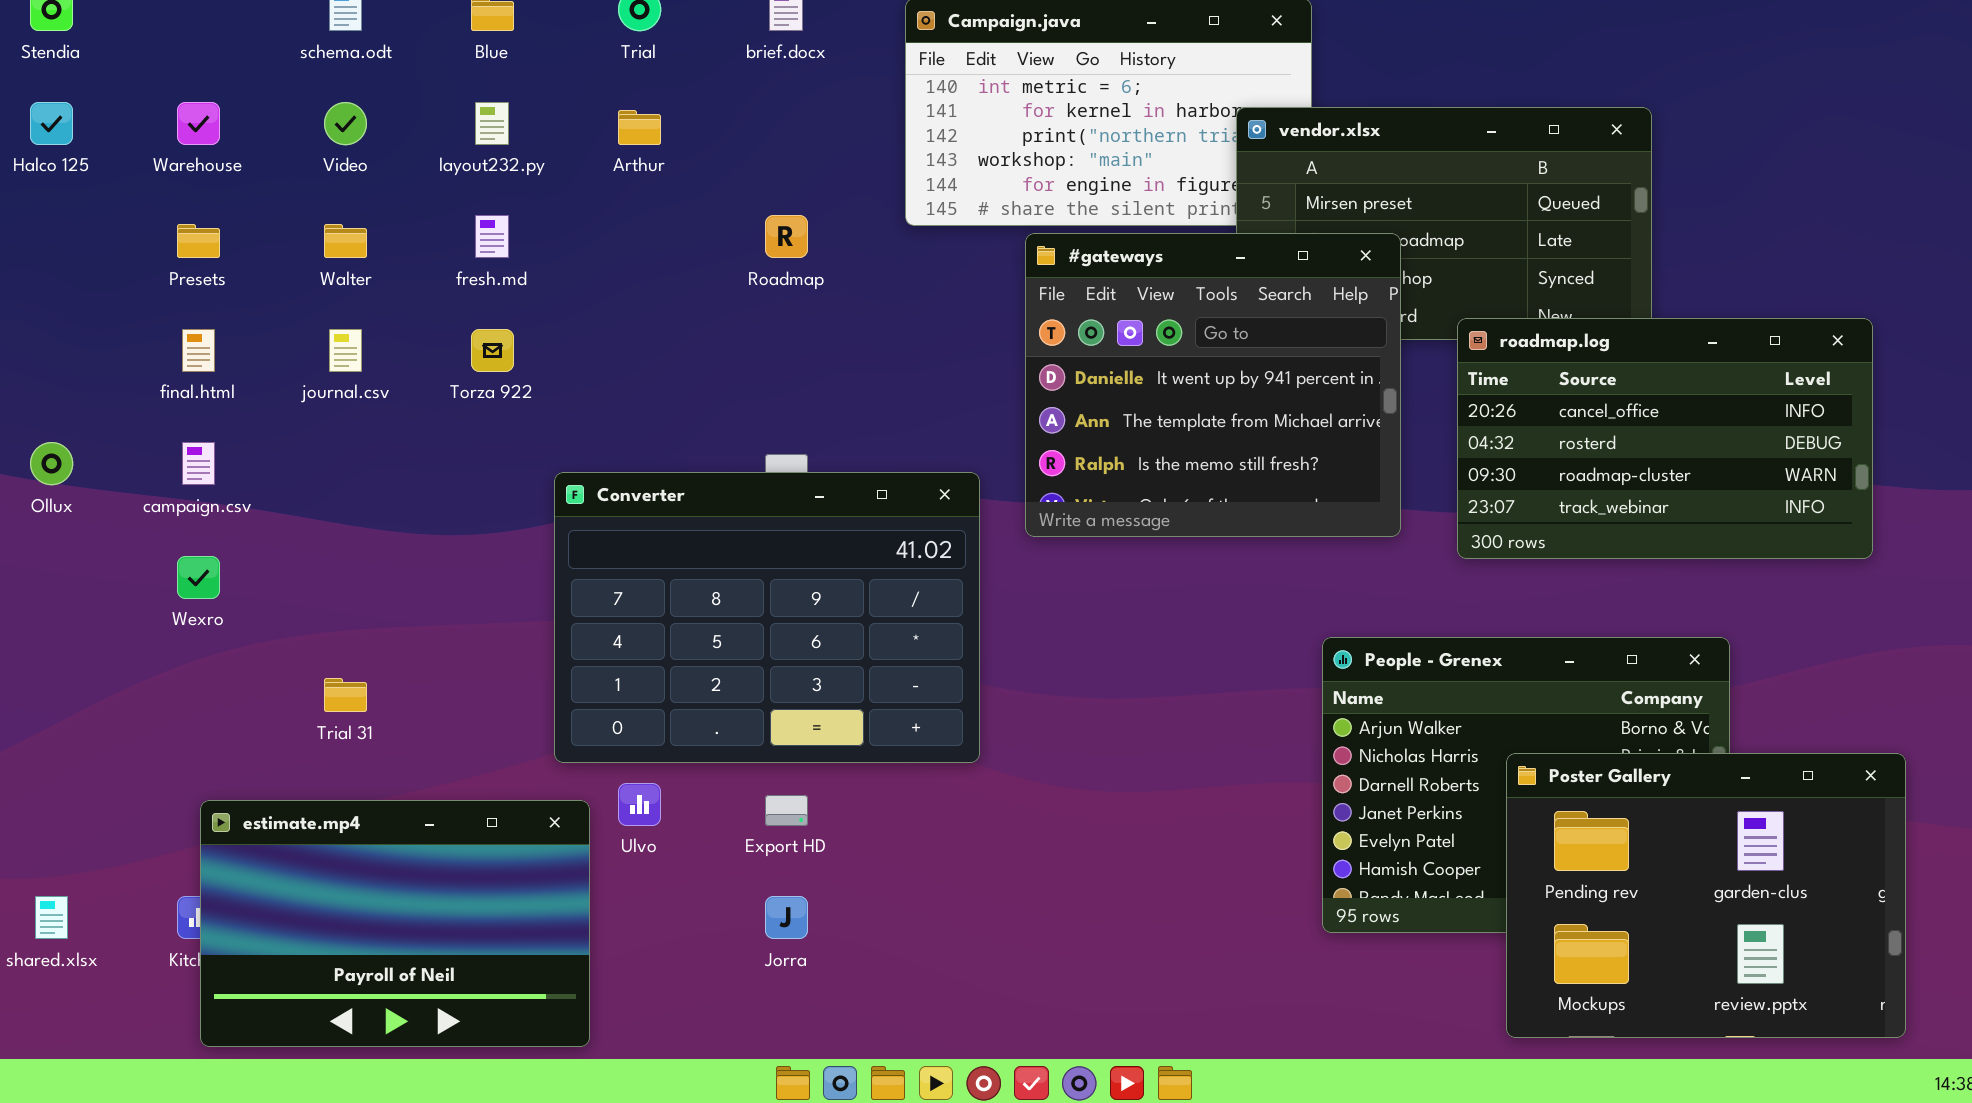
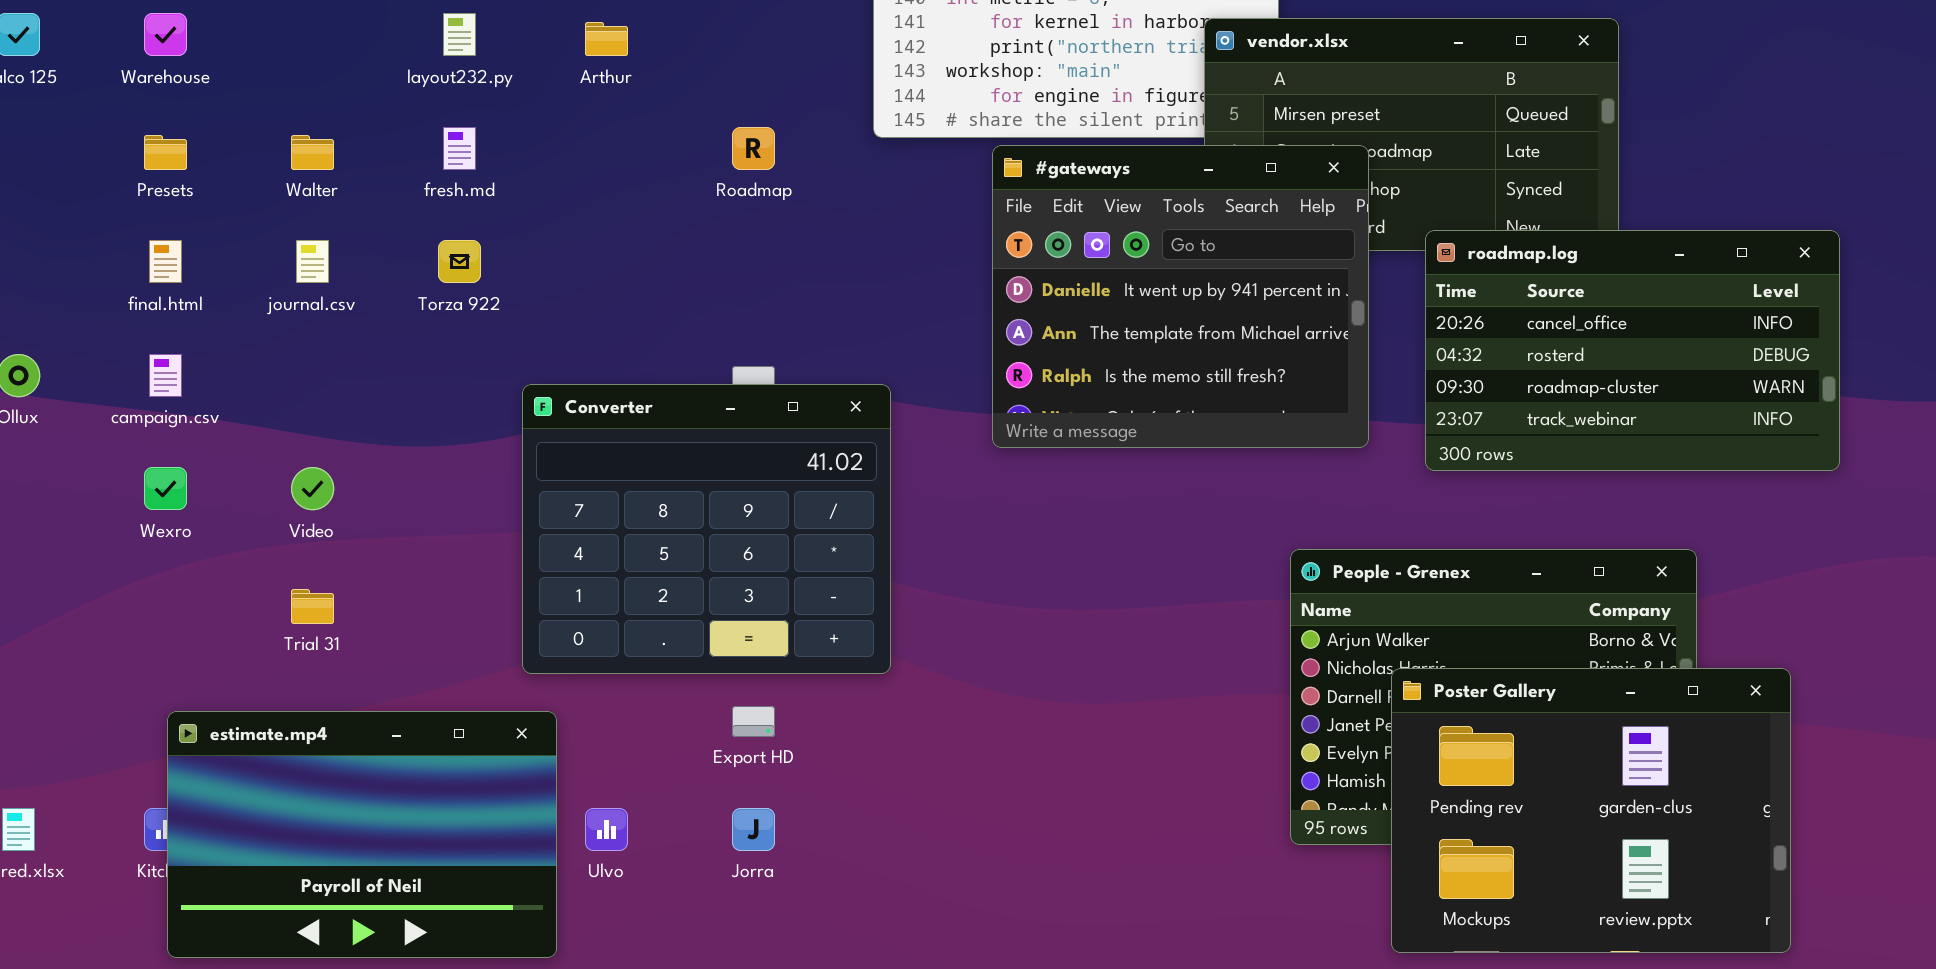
Video: [324,102,367,145] -> [291,467,334,510], moved
Converter: [554,472,980,763] -> [522,384,891,674], resized
Poster Gallery: [1506,753,1906,1038] -> [1391,668,1791,953], moved
Ulvo: [618,783,661,826] -> [585,808,628,851], moved

